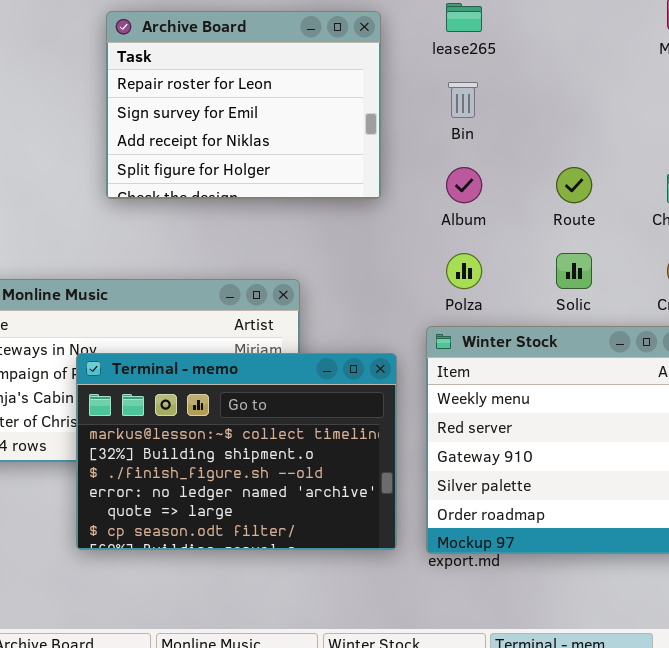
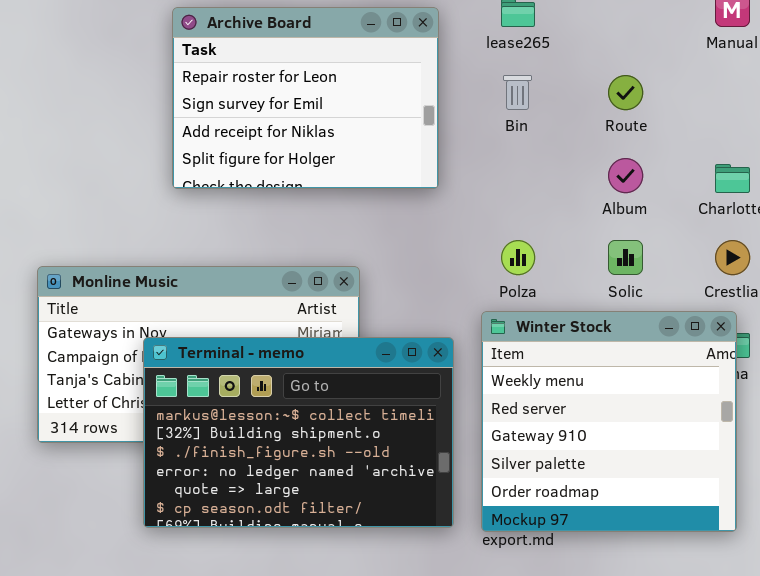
Album: [446,167,482,203] -> [608,158,643,193], moved
Route: [556,167,592,203] -> [608,75,643,110], moved

